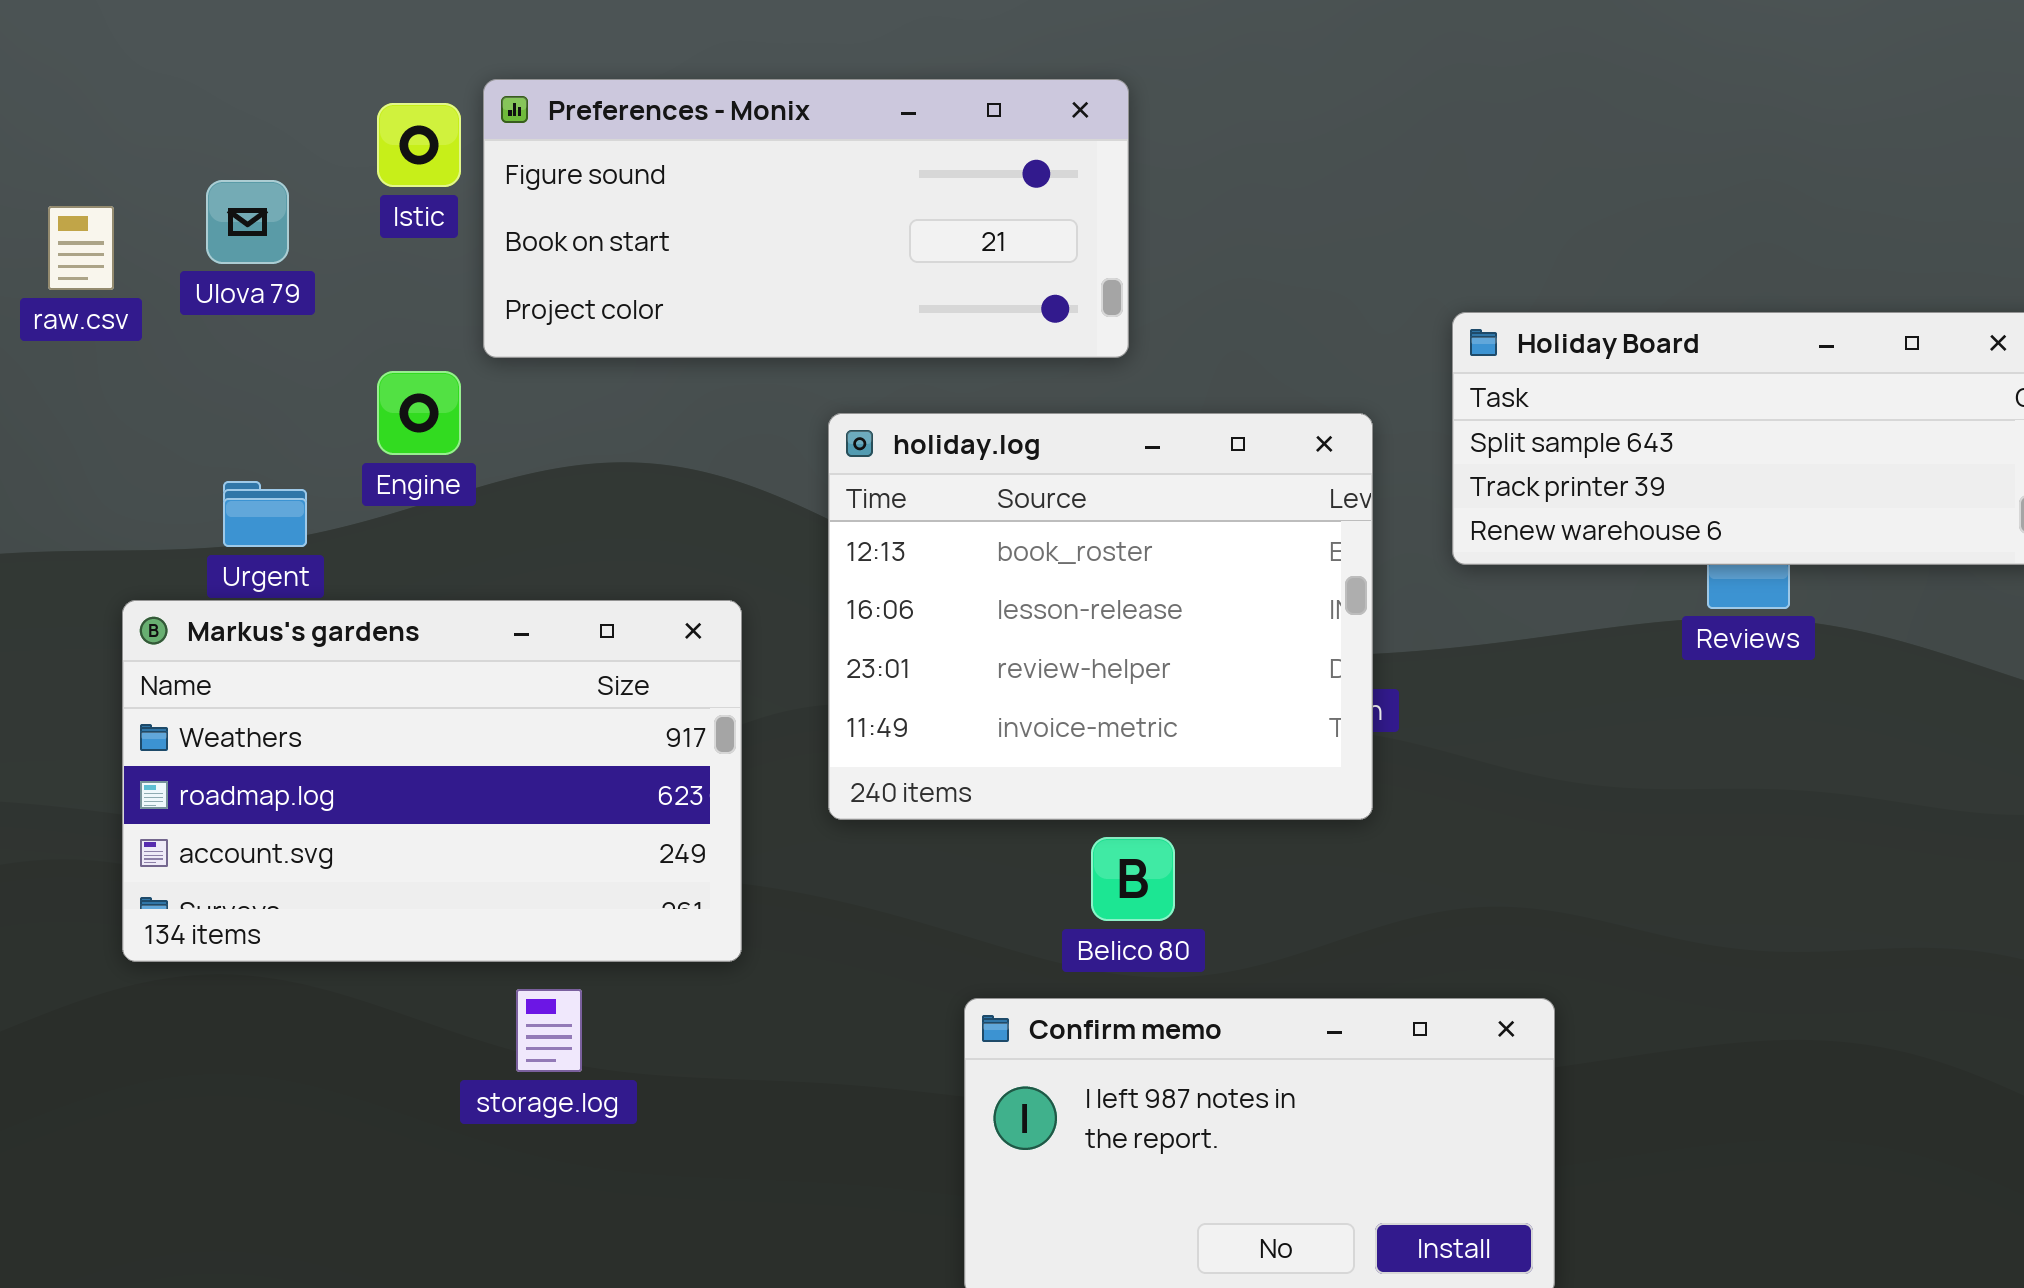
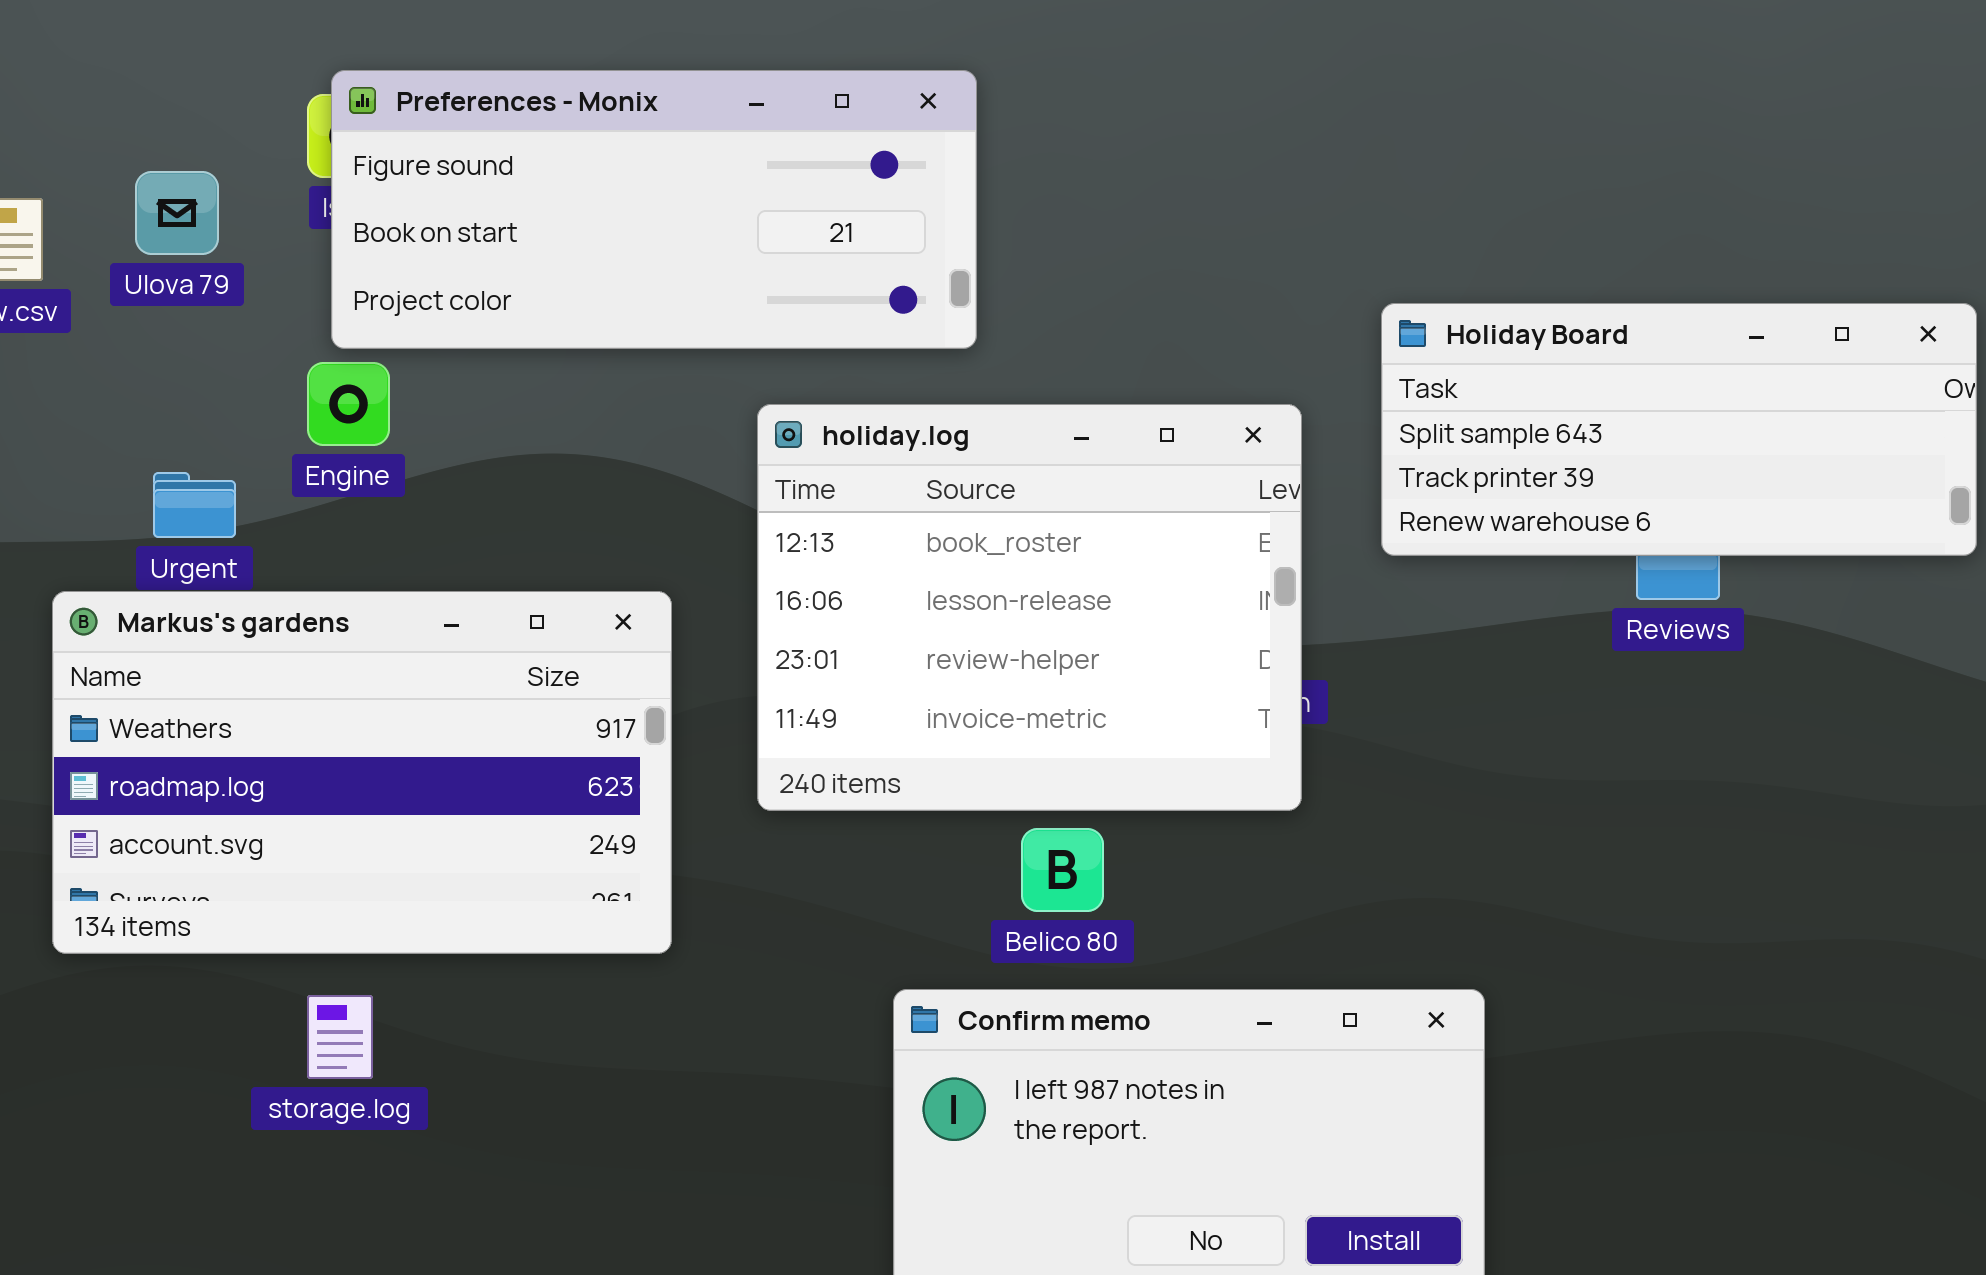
Preferences - Monix: [483,79,1129,358] -> [331,70,977,349], moved
storage.log: [516,989,582,1072] -> [307,995,373,1079], moved

